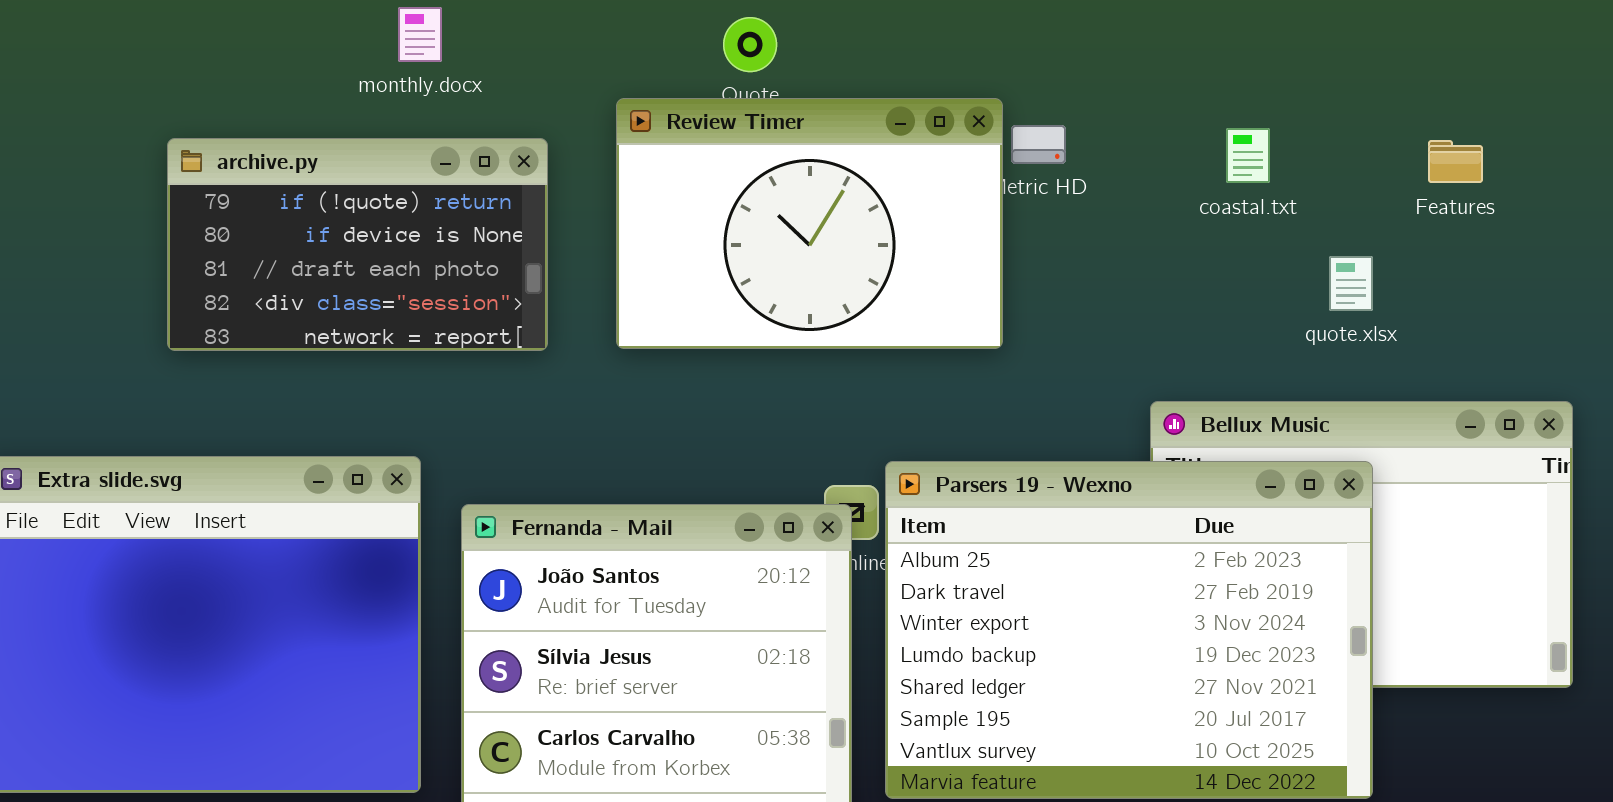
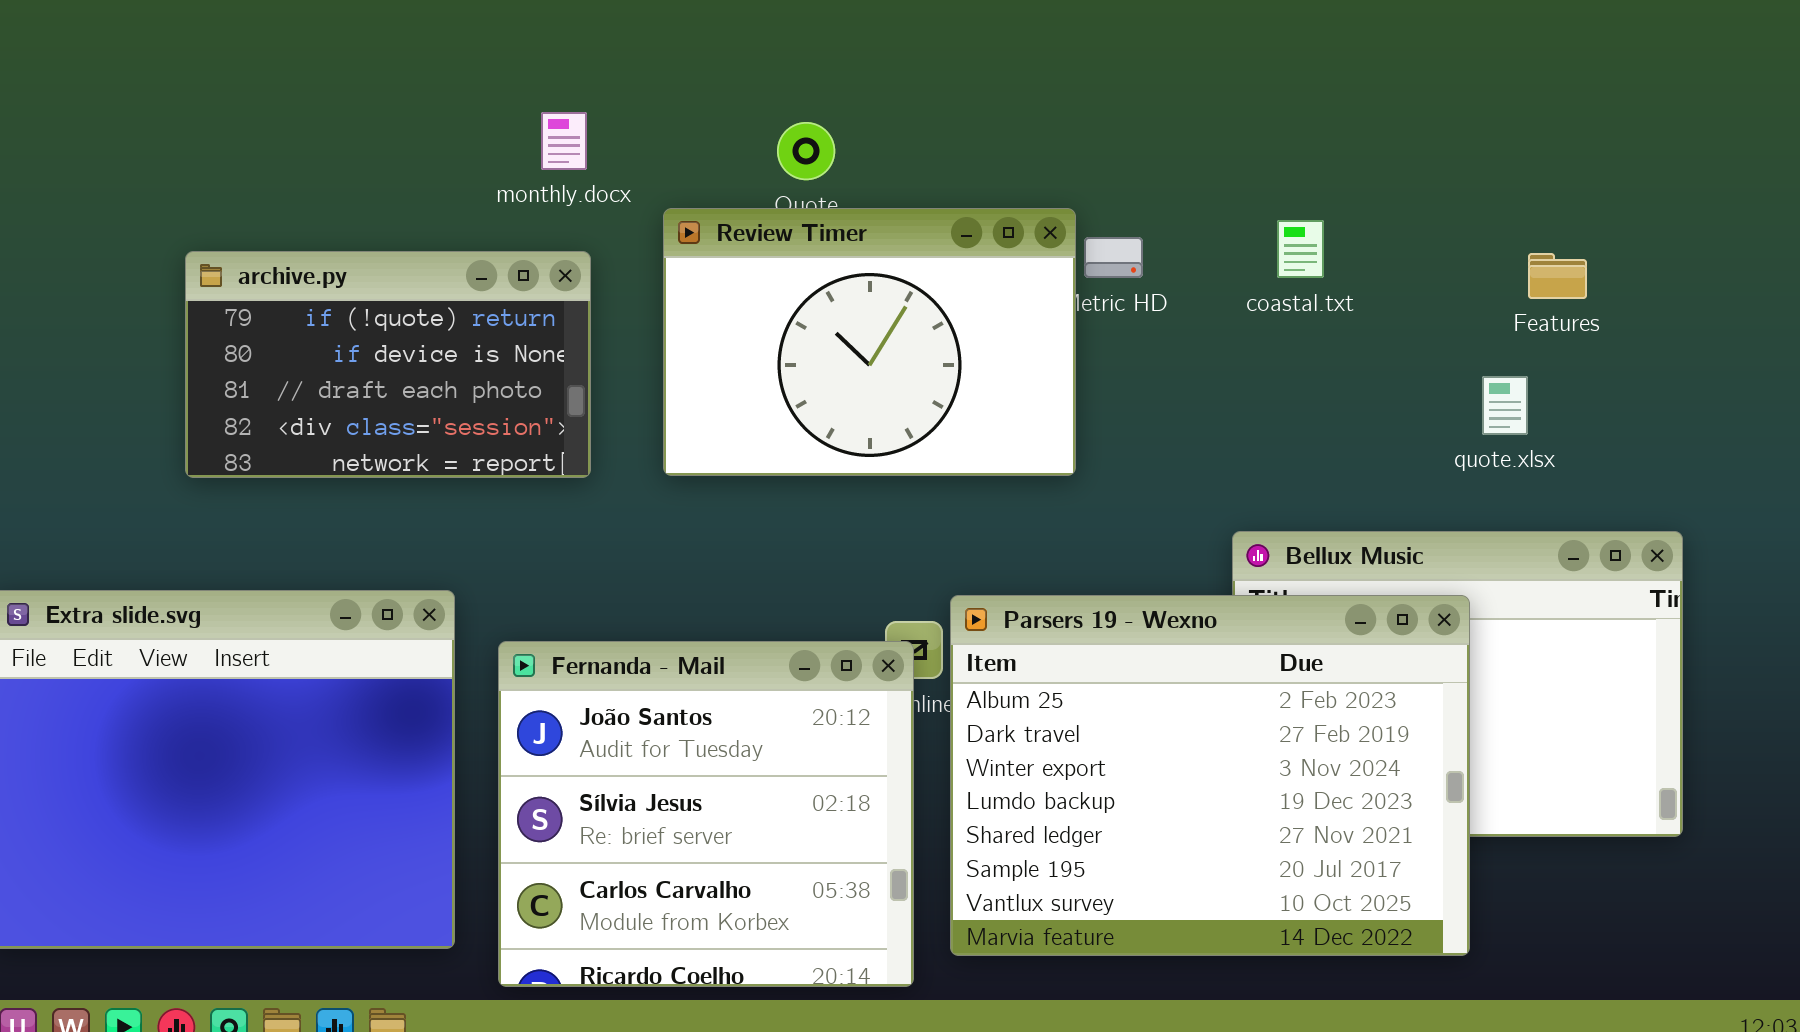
monthly.docx: [398,7,442,62] -> [541,112,587,170], moved
coastal.txt: [1226,128,1270,183] -> [1277,220,1324,278], moved
quote.xlsx: [1329,256,1373,311] -> [1482,376,1528,435], moved

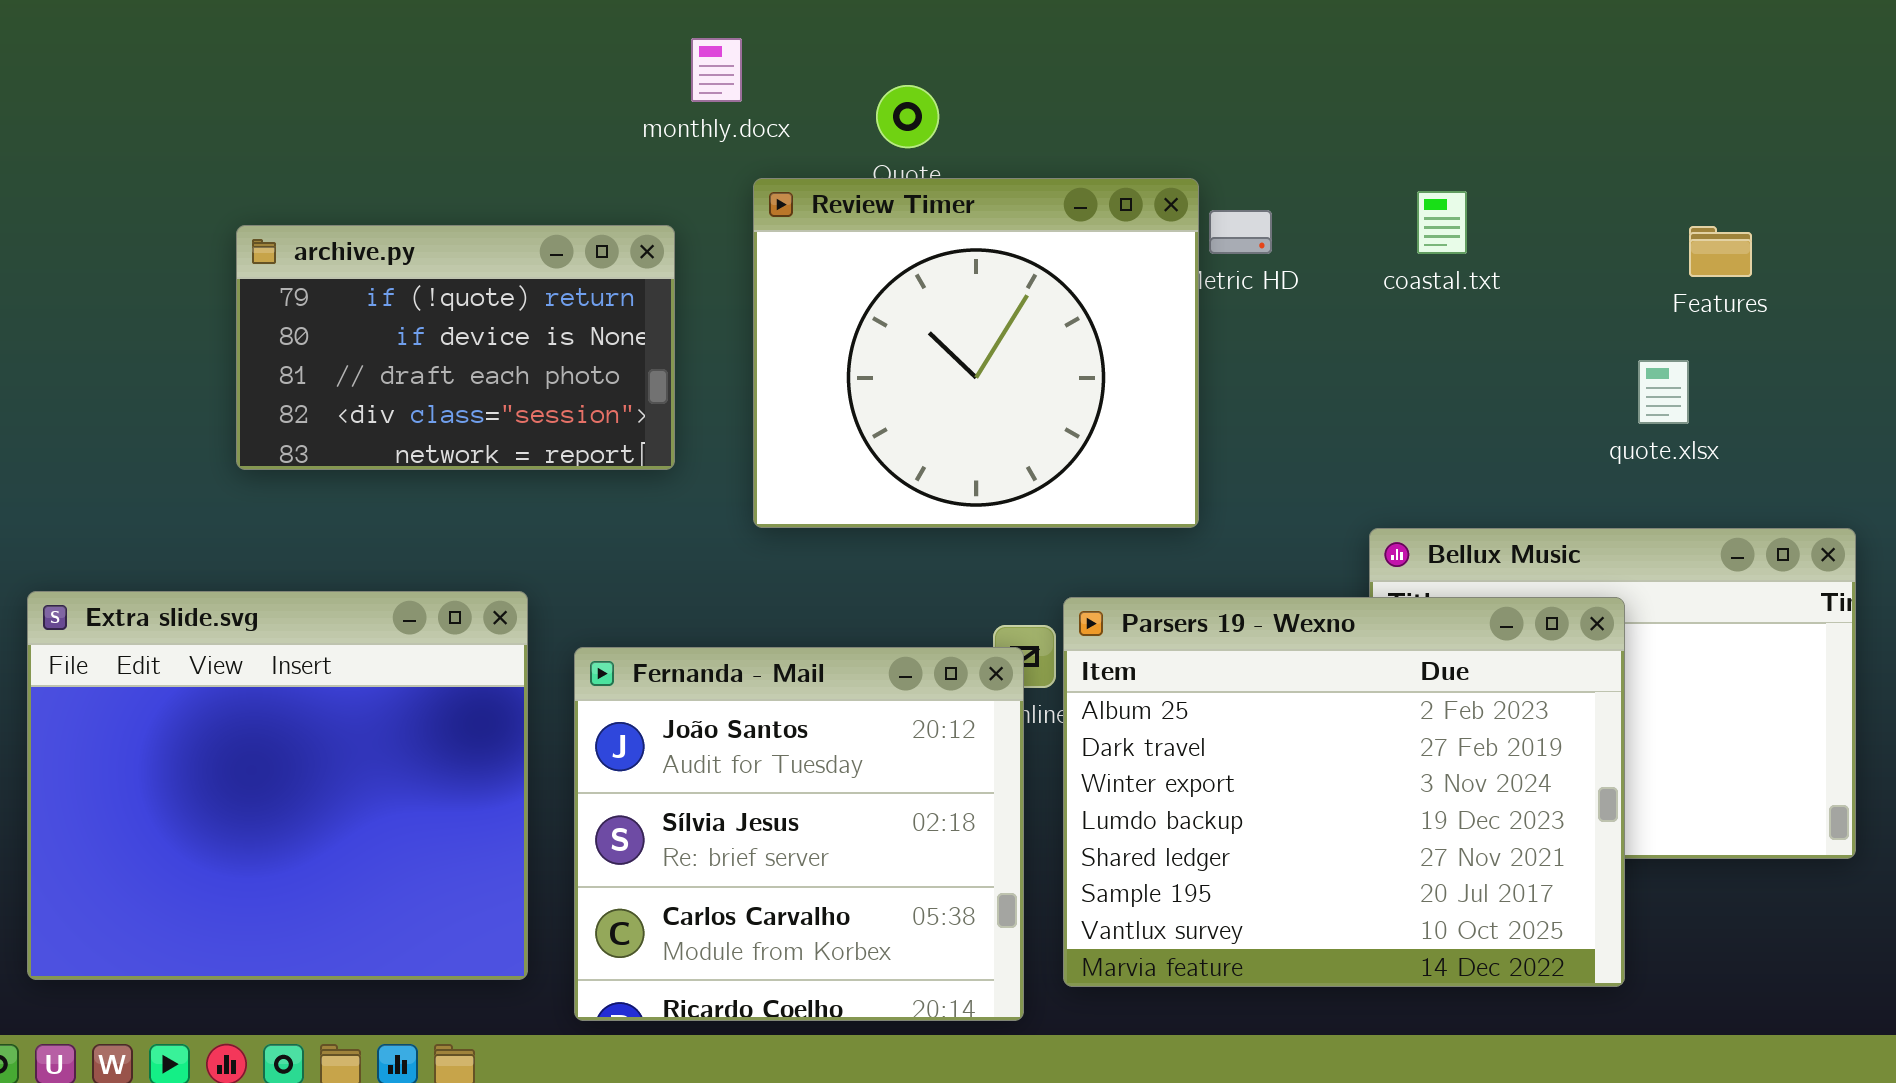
monthly.docx: [541,112,587,170] -> [691,38,742,102], moved
Review Timer: [663,208,1076,476] -> [753,178,1199,528], resized

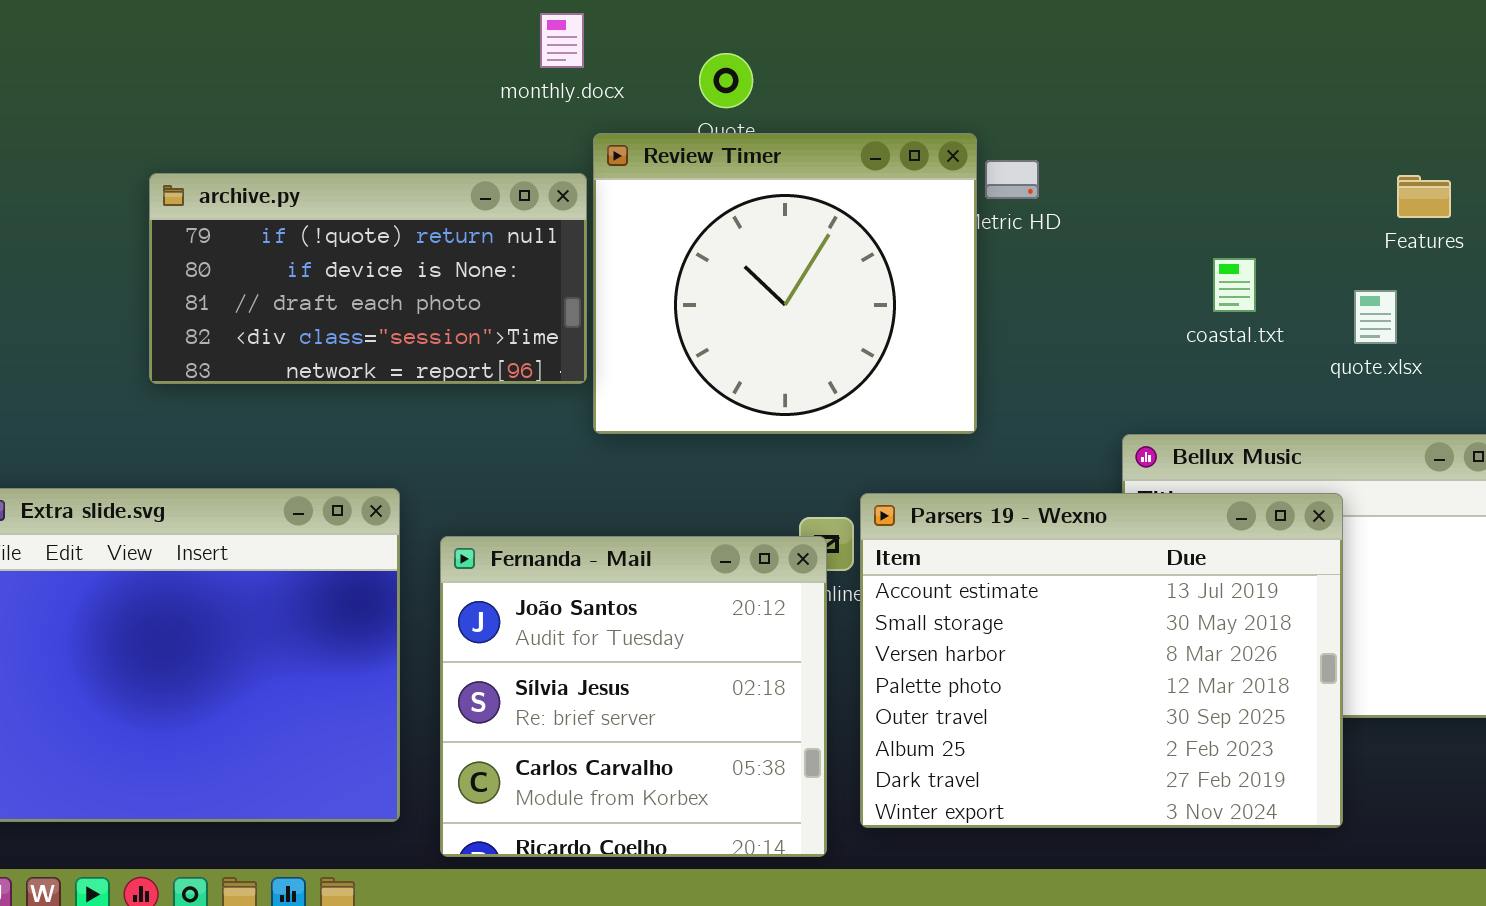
coastal.txt: [1417,191,1467,254] -> [1213,258,1256,312], moved
archive.py: [236,225,675,470] -> [149,173,587,384], resized
Parsers 19 - Wexno: [1063,597,1625,987] -> [860,493,1343,828], scrolled up 5 rows

